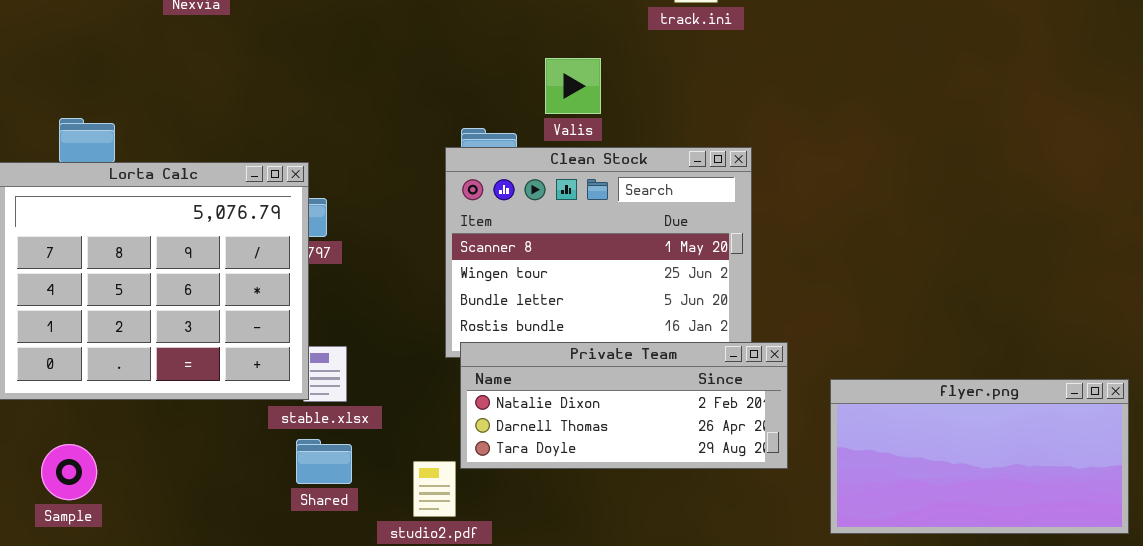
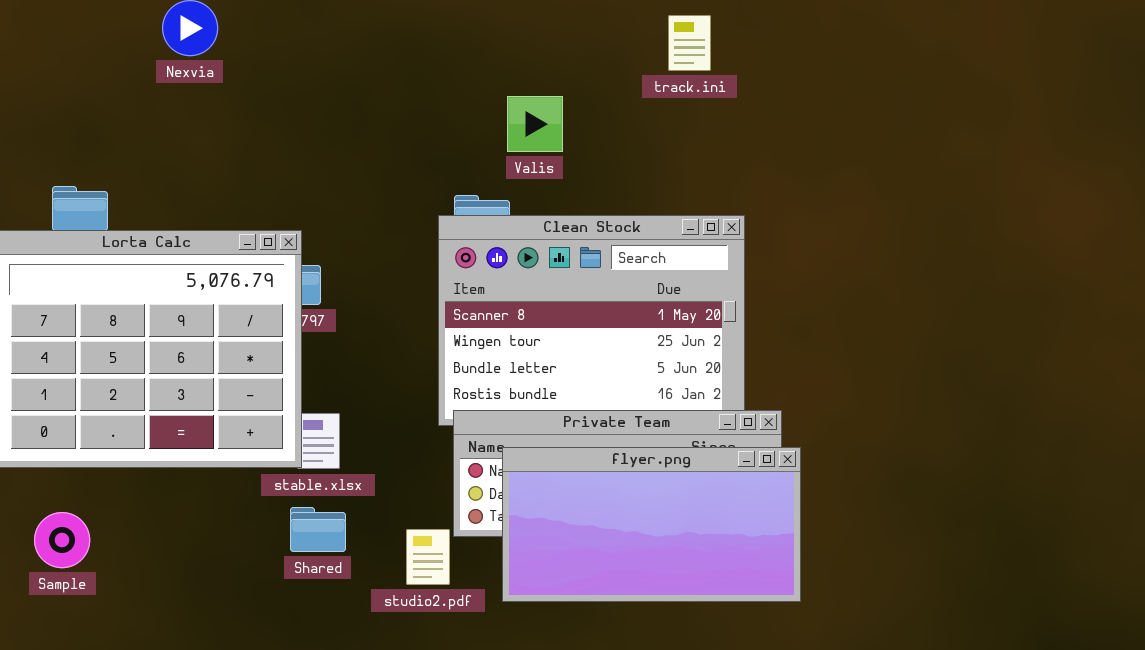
Valis: [545,58,601,114] -> [507,96,563,152], moved
flyer.png: [830,379,1129,534] -> [502,447,801,602], moved

